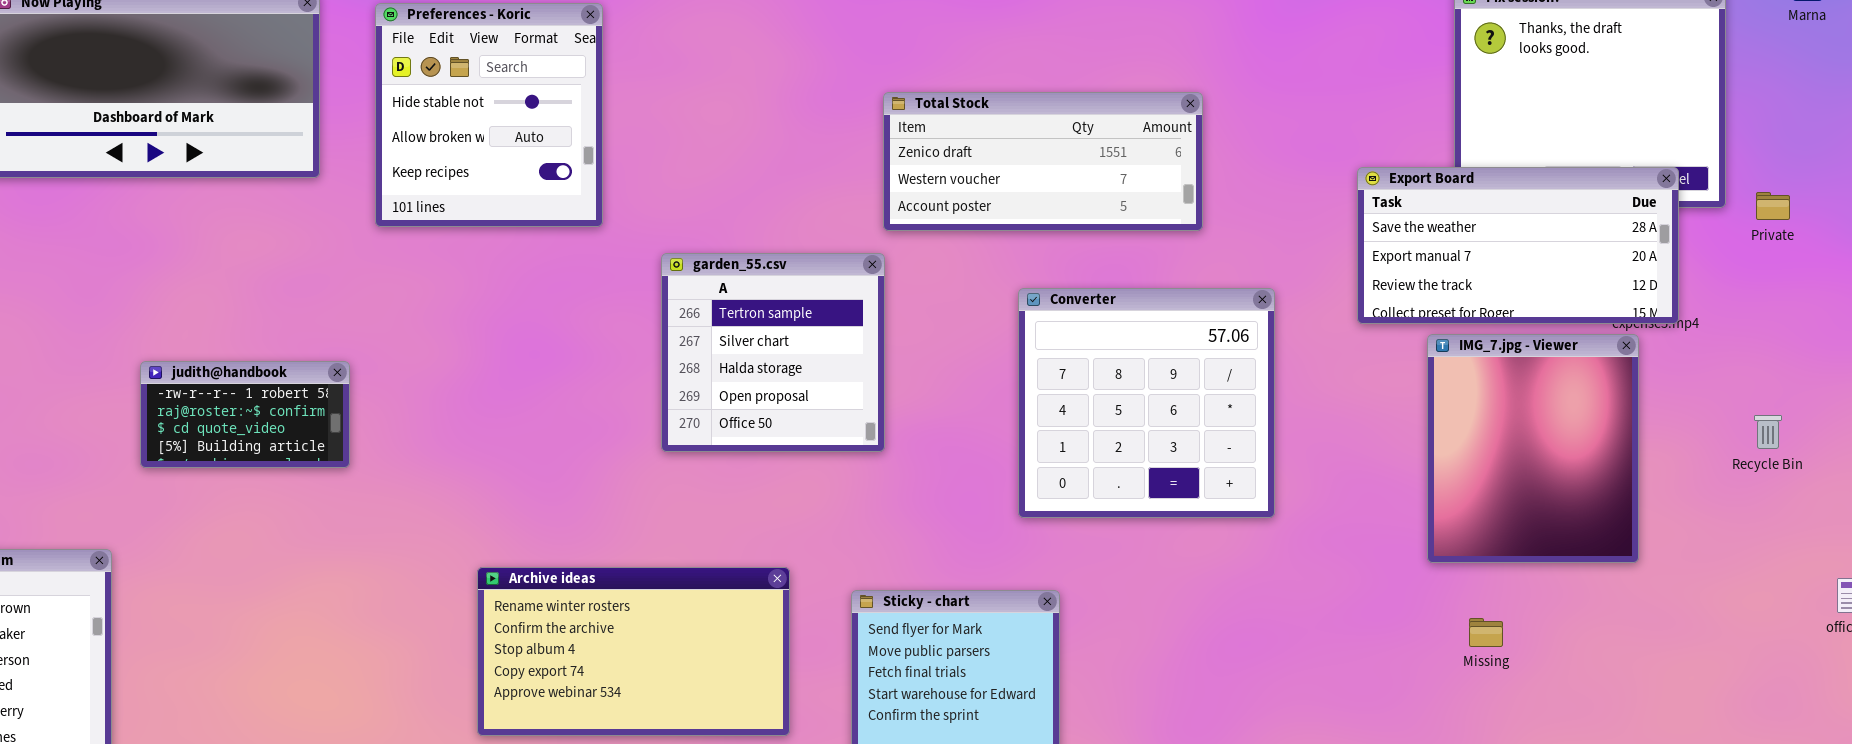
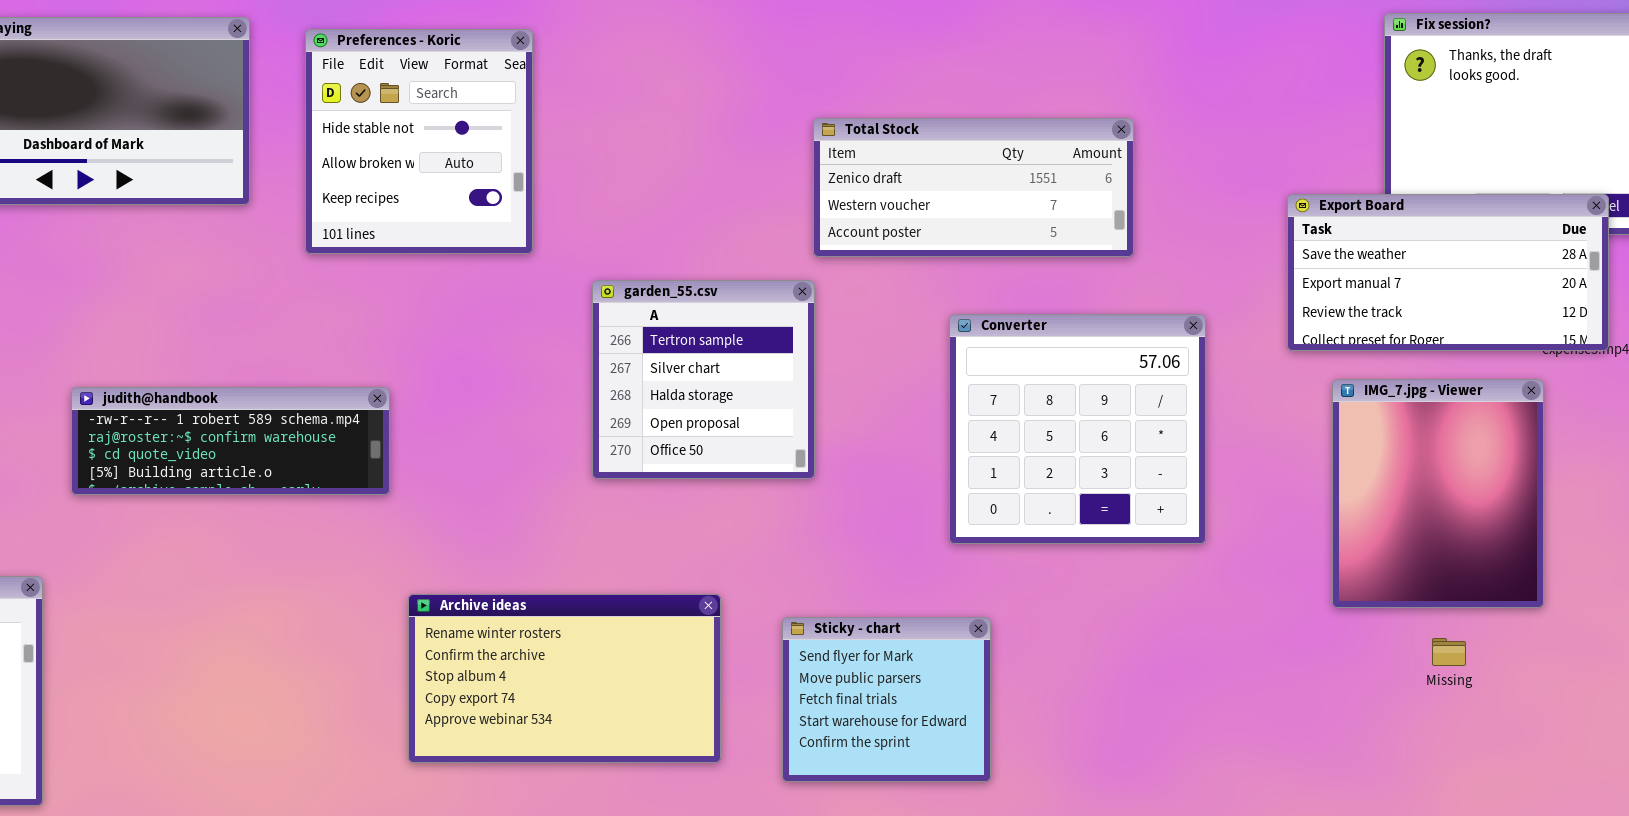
IMG_7.jpg - Viewer: [1427,334,1639,563] -> [1332,379,1544,608], moved
judith@handbook: [140,361,350,468] -> [71,387,390,495], resized
Missing: [1469,618,1503,647] -> [1432,638,1466,666], moved

